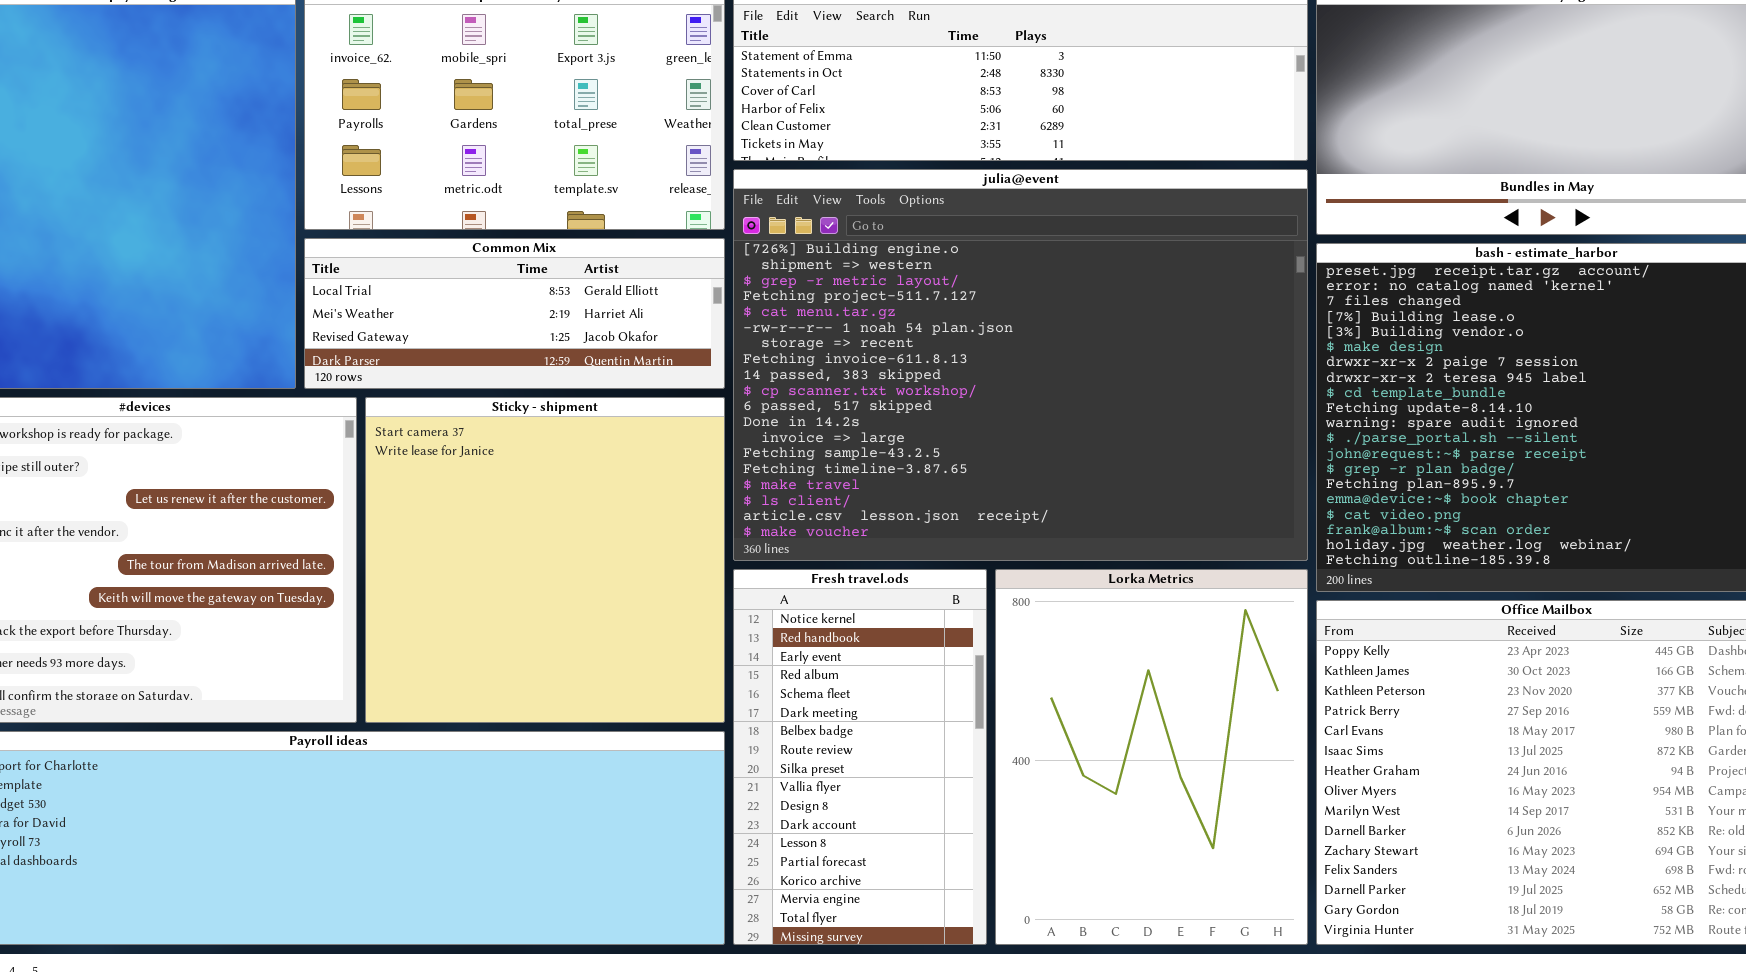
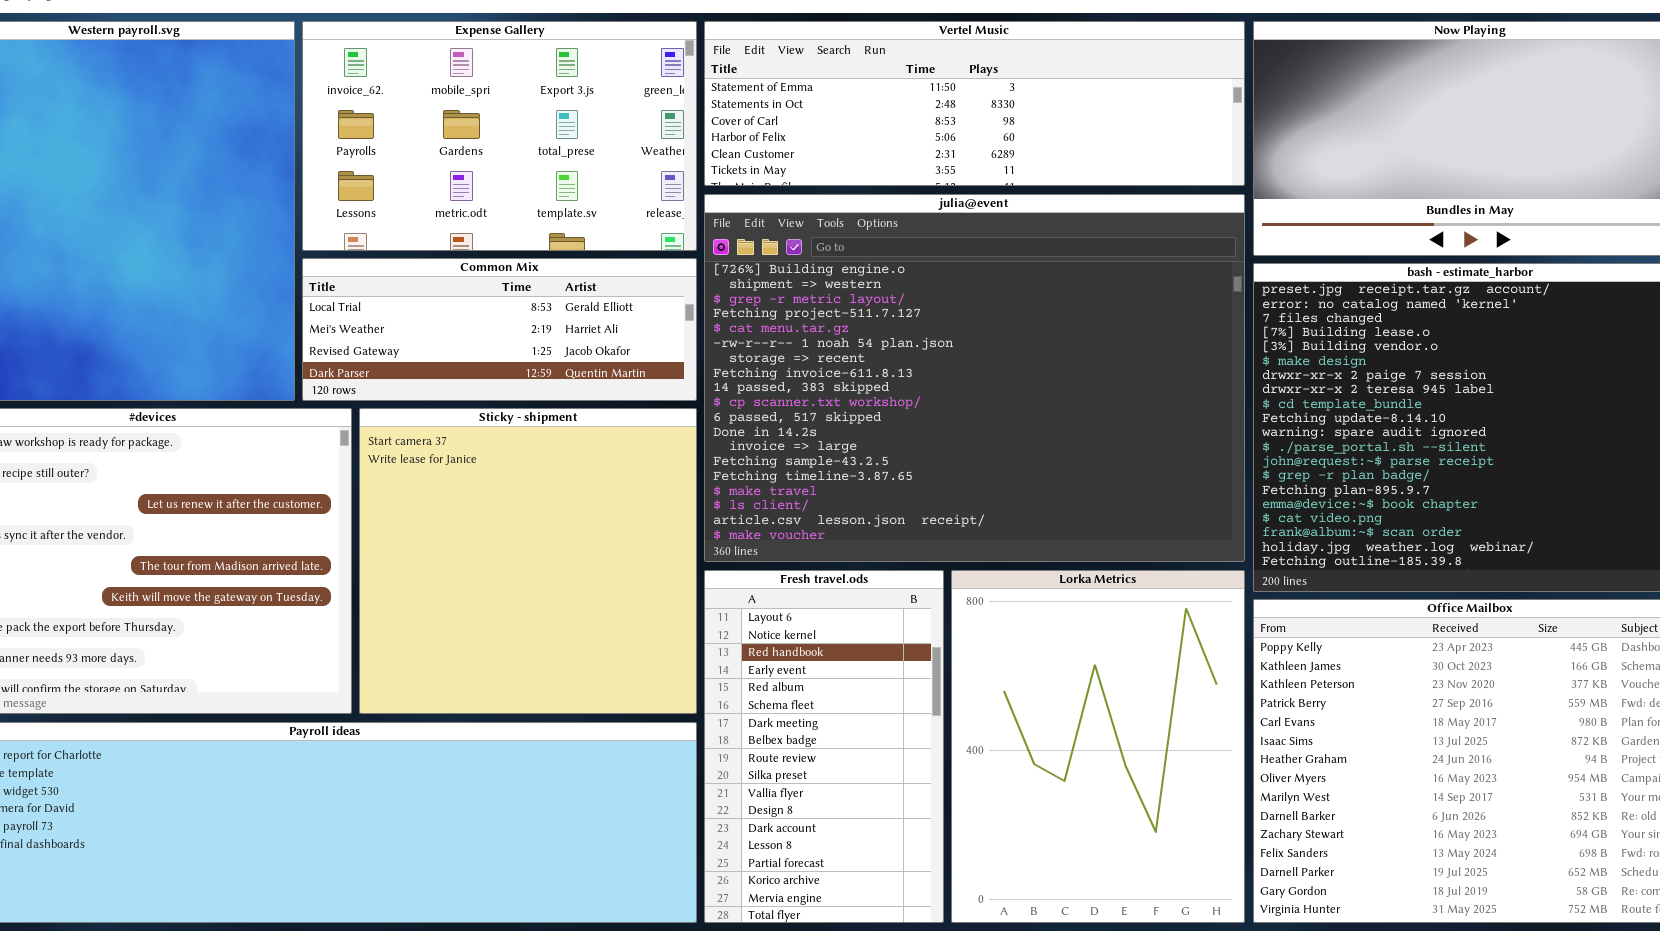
Fresh travel.ods: [733,569,987,945] -> [704,570,944,923], scrolled up 1 row

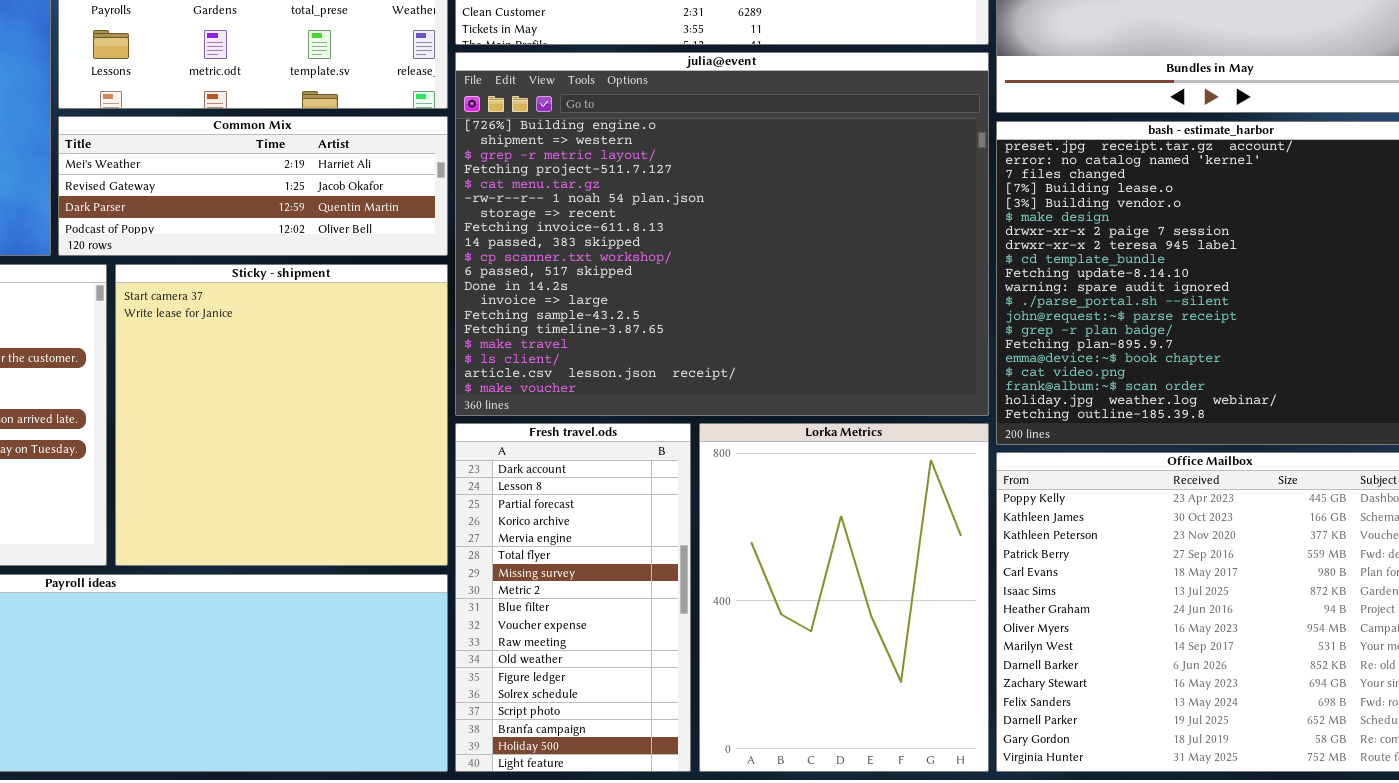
Common Mix: [302,258,697,401] -> [58,116,448,256], scrolled down 1 row
Fresh travel.ods: [704,570,944,923] -> [455,423,691,772], scrolled down 12 rows

